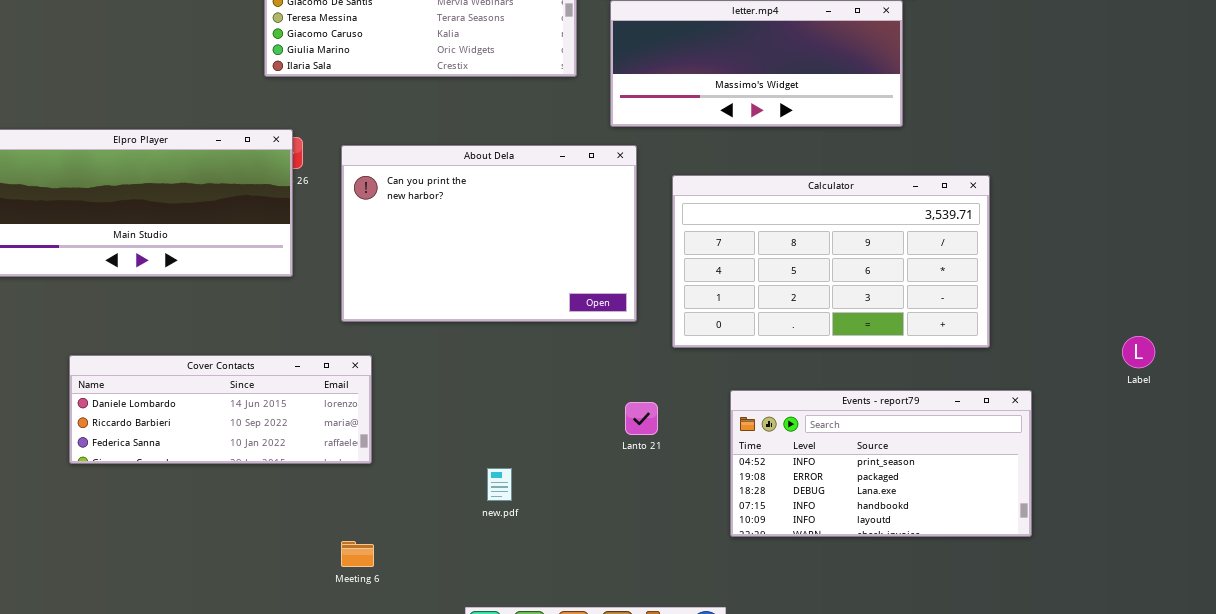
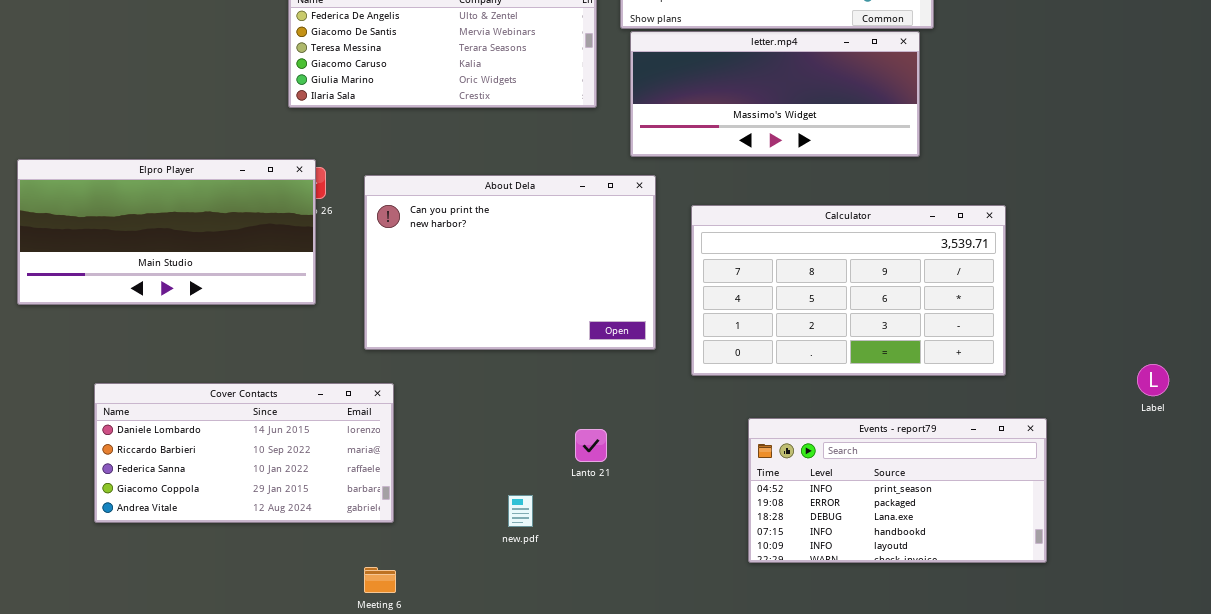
Cover Contacts: [69,355,372,464] -> [94,383,394,523], resized
Lanto 21: [625,402,658,435] -> [575,429,607,462], moved

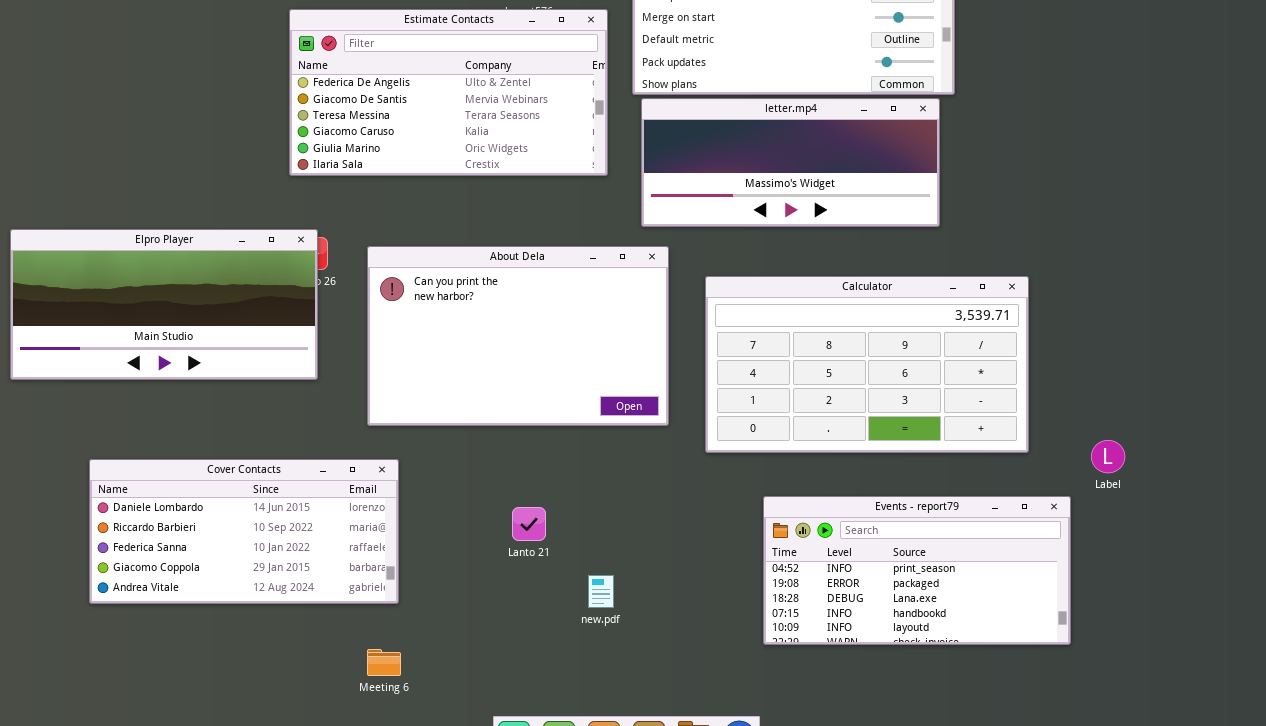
Label: [1137,364,1169,396] -> [1091,440,1125,473], moved
Lanto 21: [575,429,607,462] -> [512,507,546,541], moved
new.pdf: [508,495,533,527] -> [588,575,614,608], moved

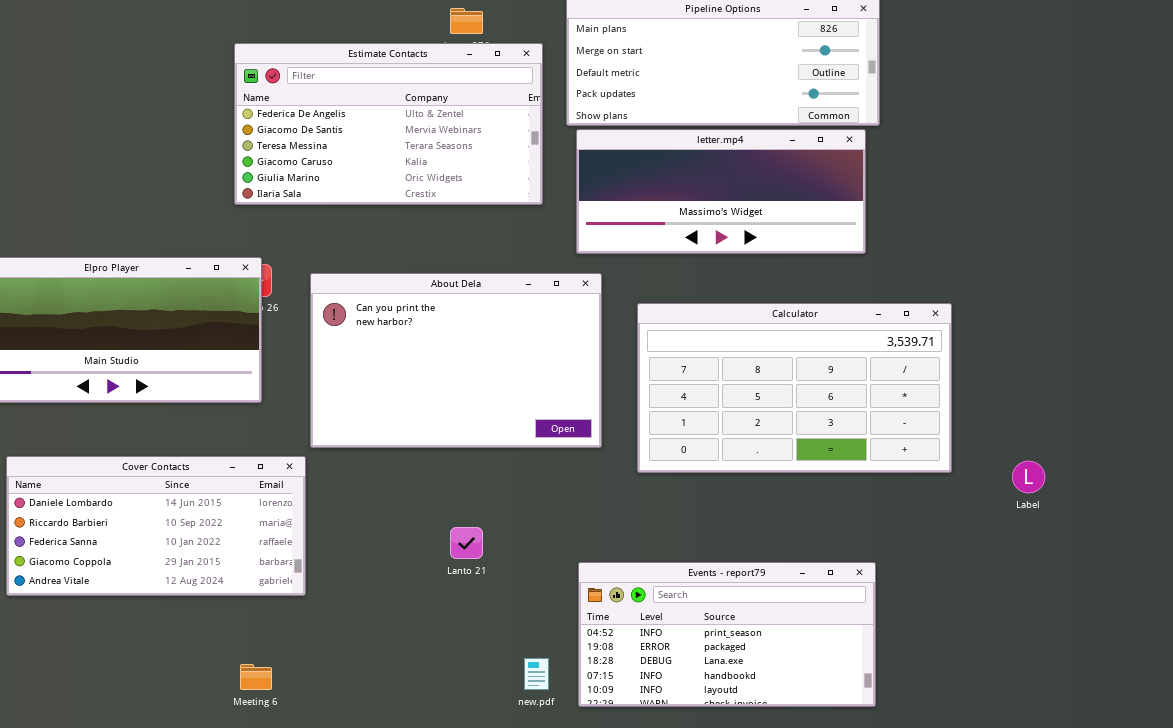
Cover Contacts: [89,459,399,604] -> [6,456,306,596], moved
Events - report79: [763,496,1071,645] -> [578,562,876,707], moved
new.pdf: [588,575,614,608] -> [524,658,549,690], moved
Meeting 6: [367,649,401,676] -> [240,664,272,690], moved

